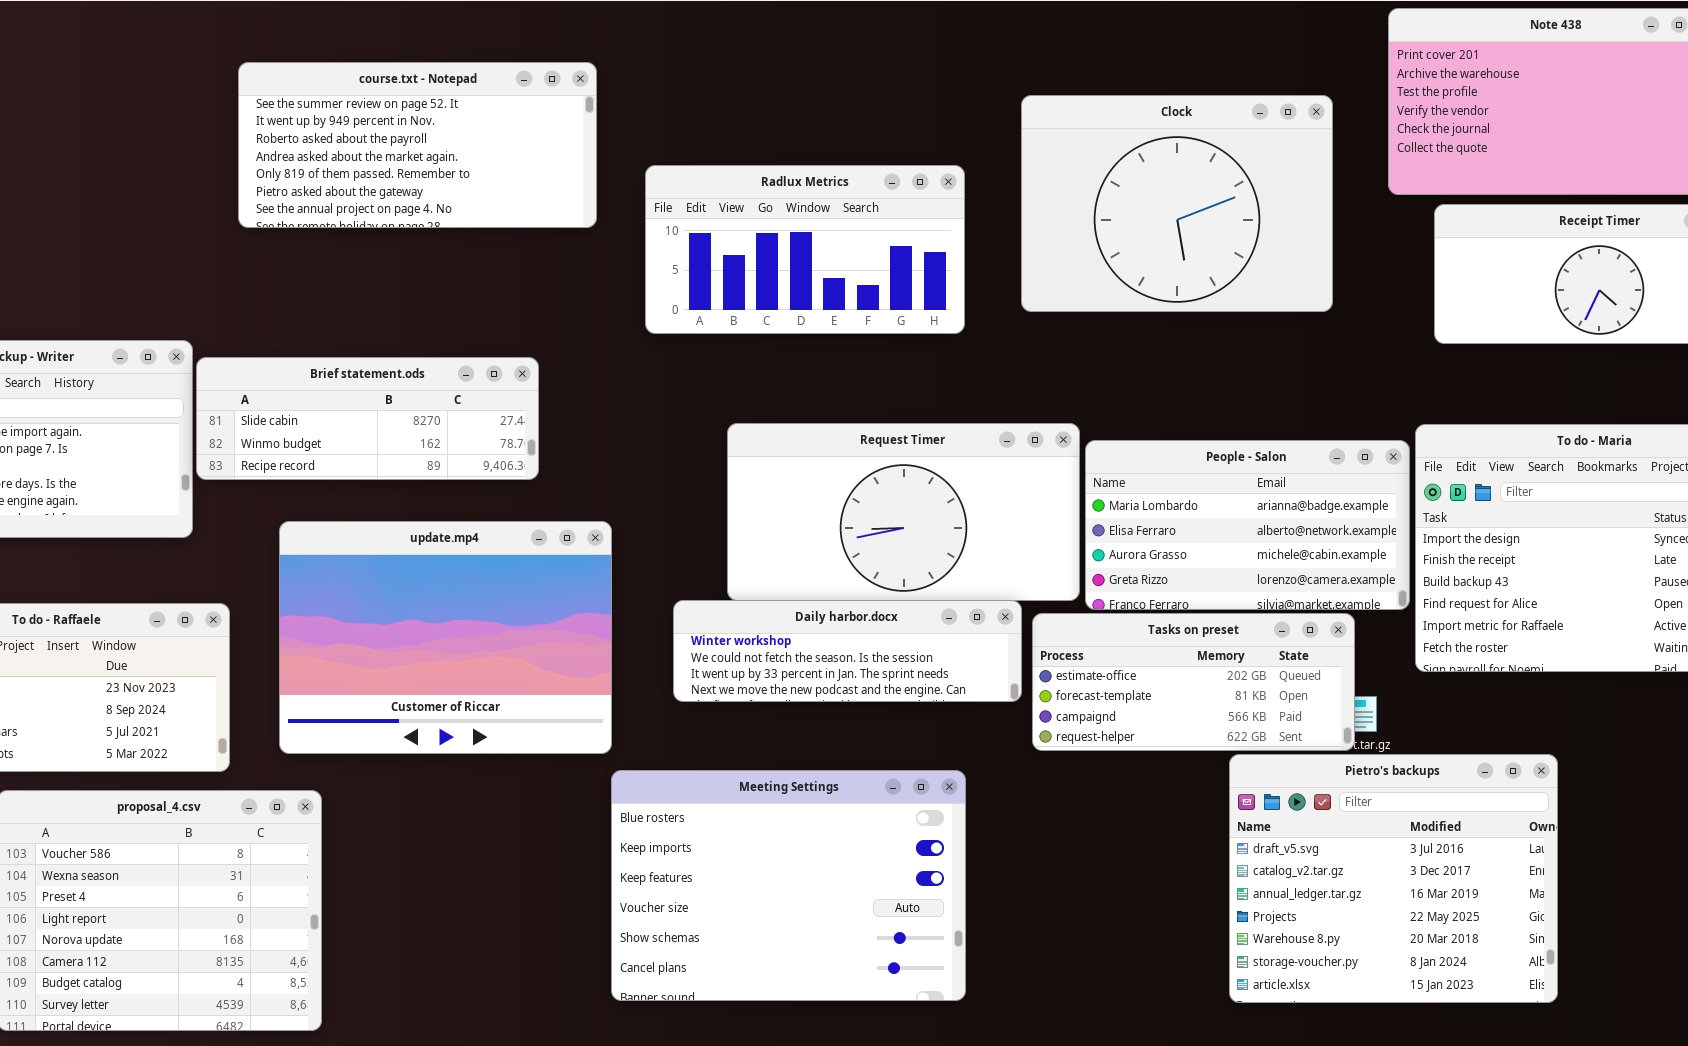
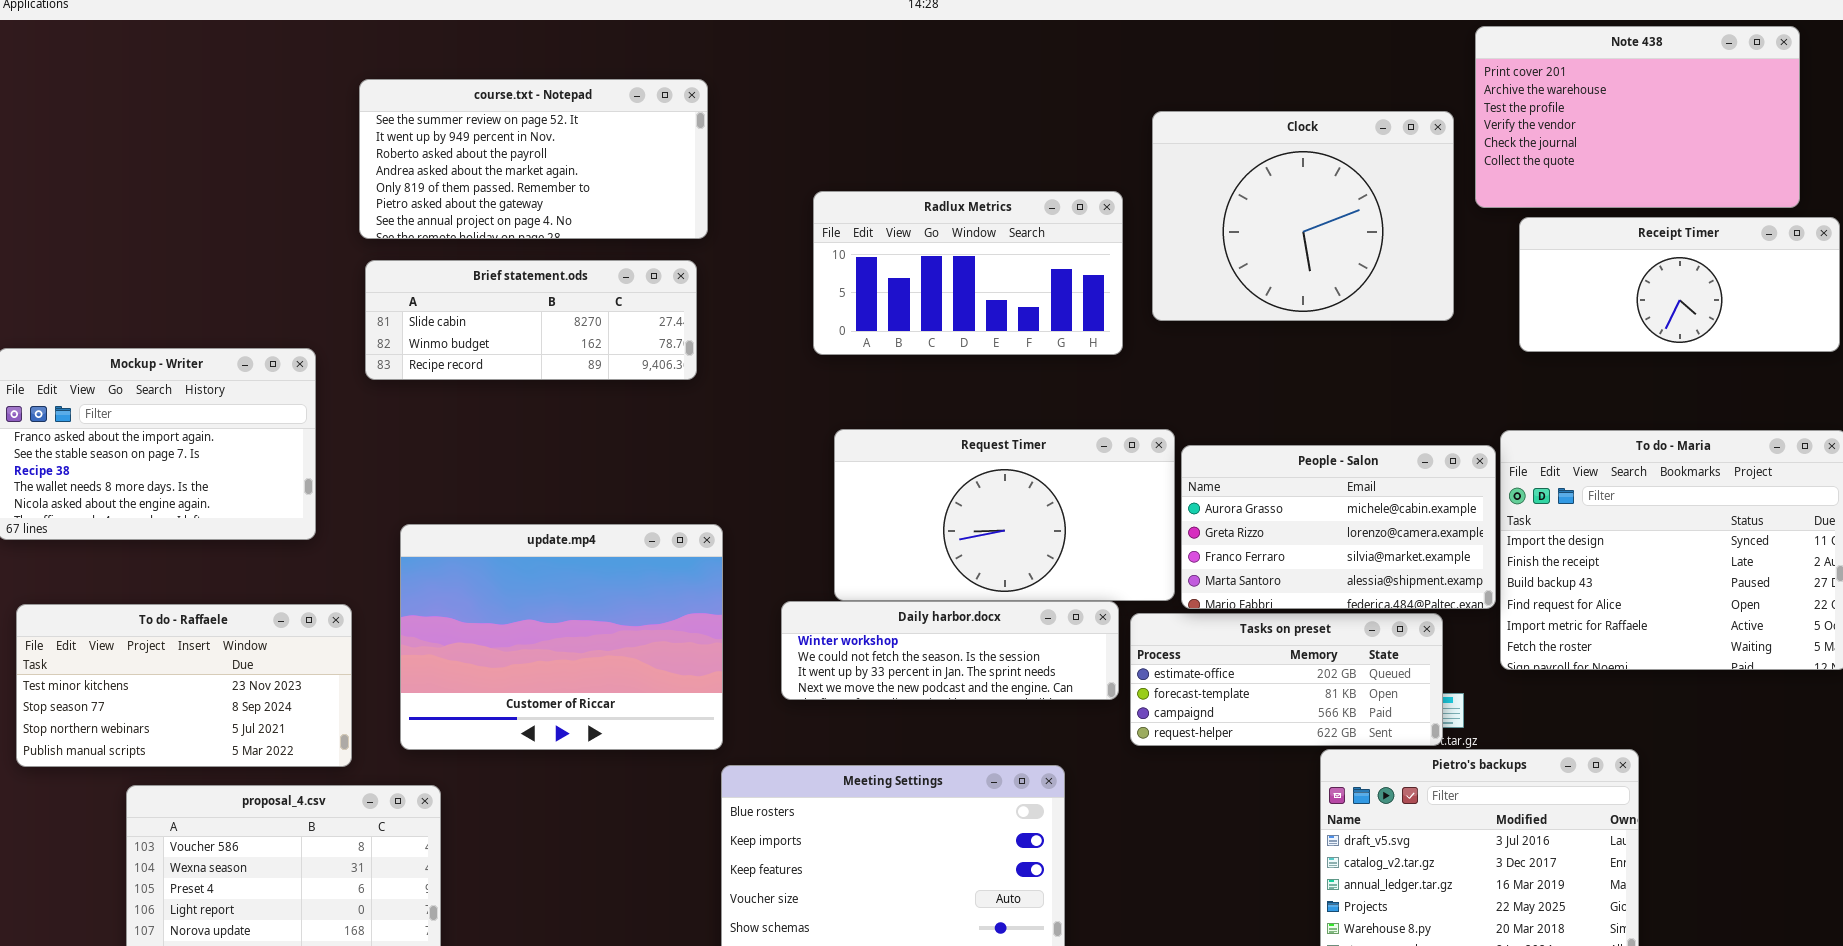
Clock: [1021,95,1333,312] -> [1152,111,1454,321], moved
Radlux Metrics: [645,165,965,334] -> [813,191,1123,355], moved
Brief statement.ods: [196,357,539,480] -> [365,260,697,380], moved
People - Salon: [1085,440,1410,610] -> [1181,445,1496,609], scrolled down 2 rows

